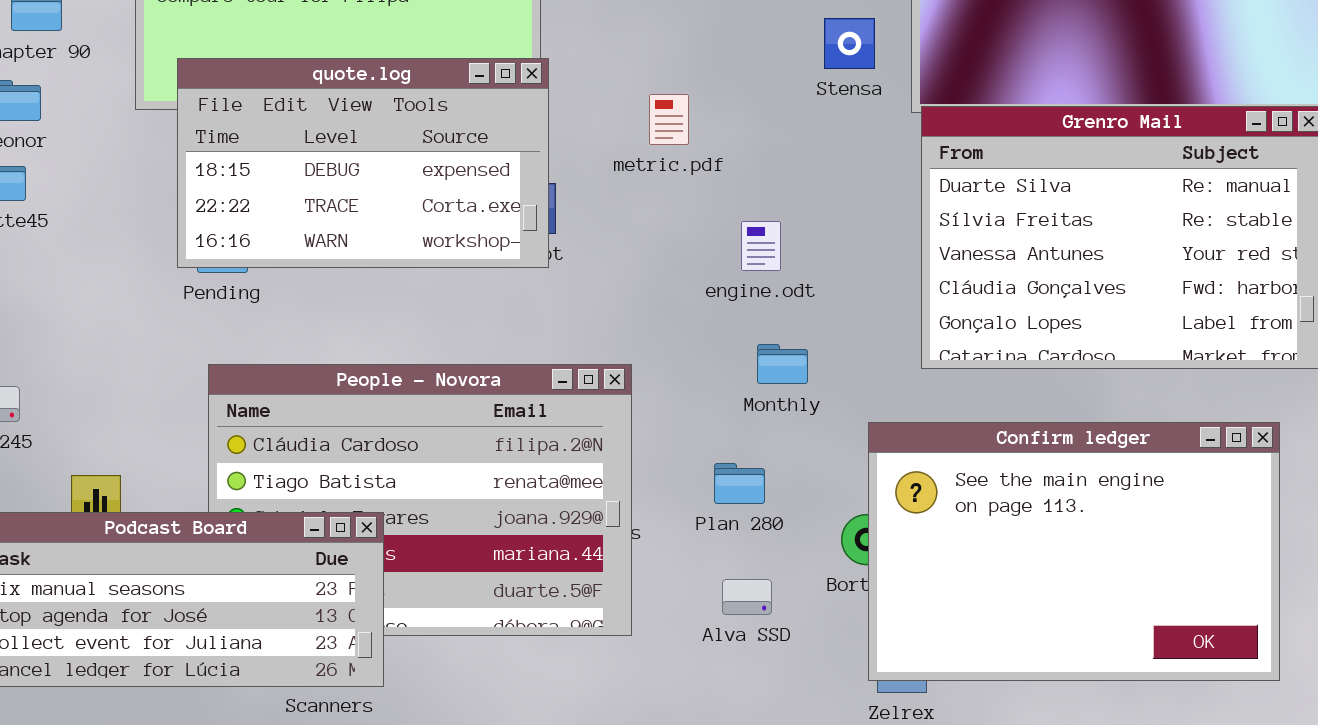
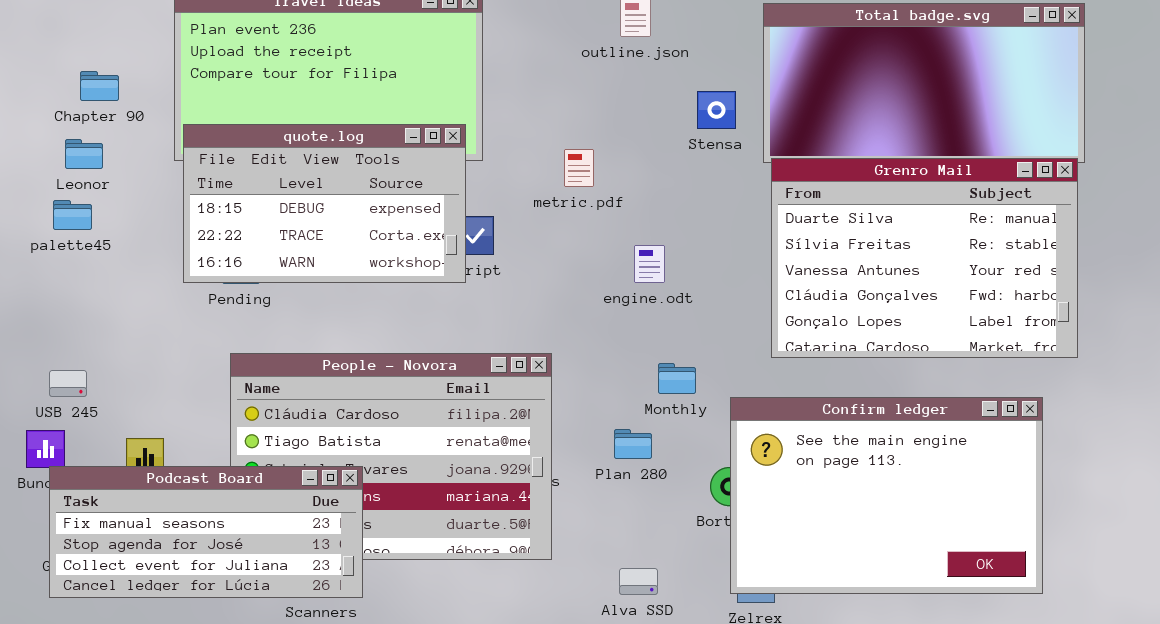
quote.log: [177,58,549,268] -> [183,124,466,283], moved
Monthly: [757,344,808,384] -> [658,363,696,394], moved
Alva SSD: [722,579,772,615] -> [619,568,658,595], moved

